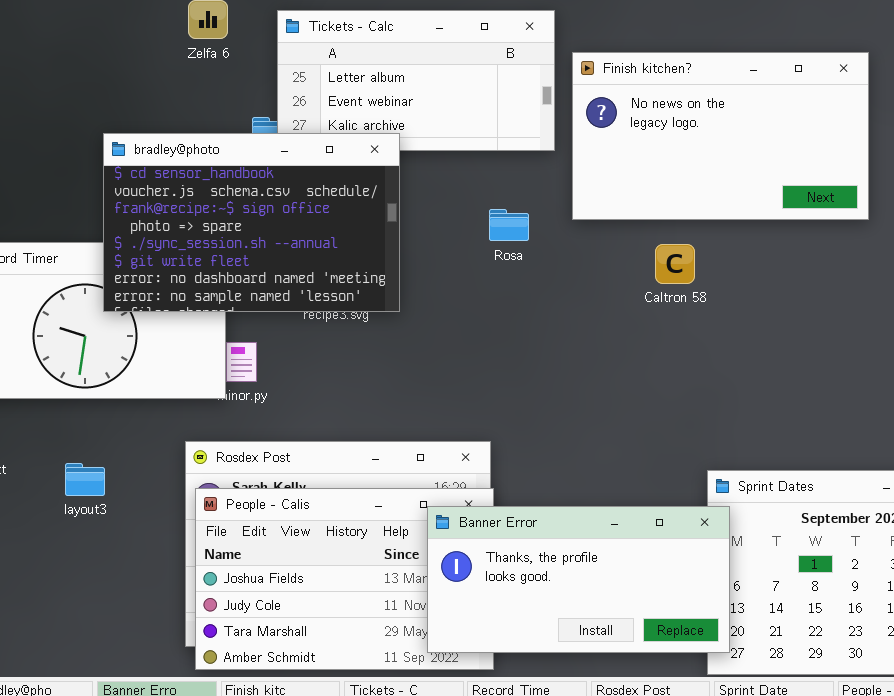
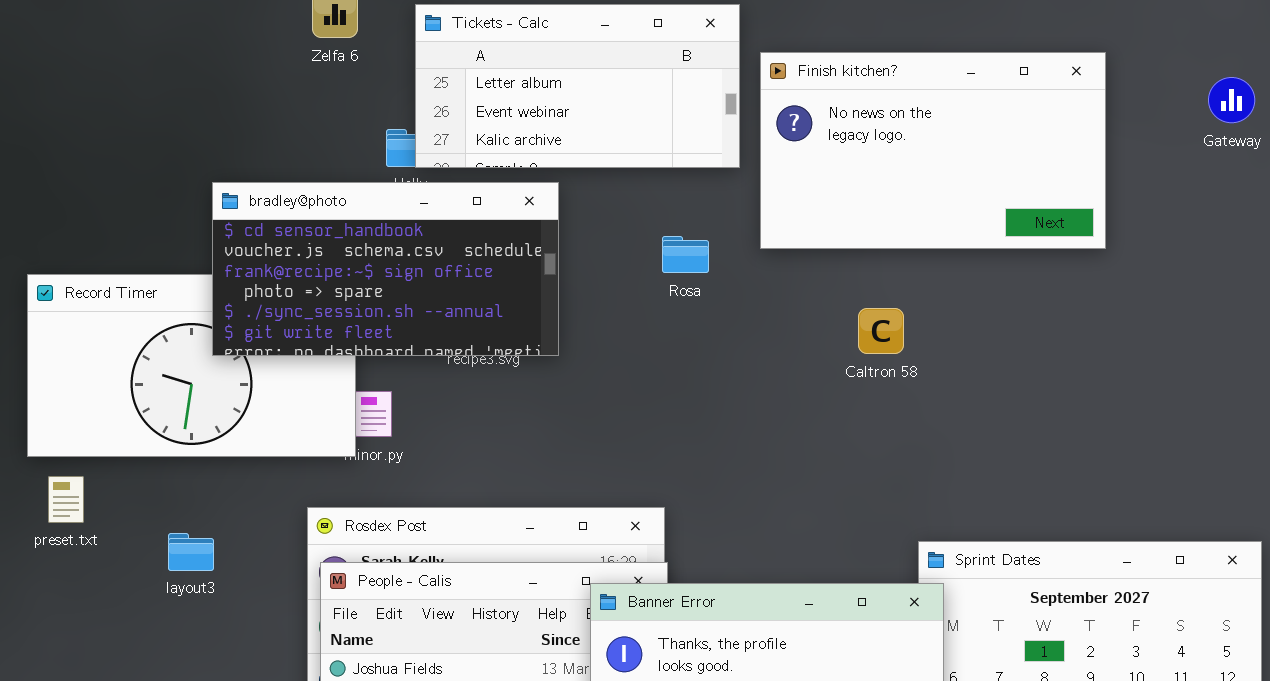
bradley@photo: [103,133,400,312] -> [212,182,559,356], resized
Caltron 58: [655,244,695,284] -> [858,308,904,354], moved

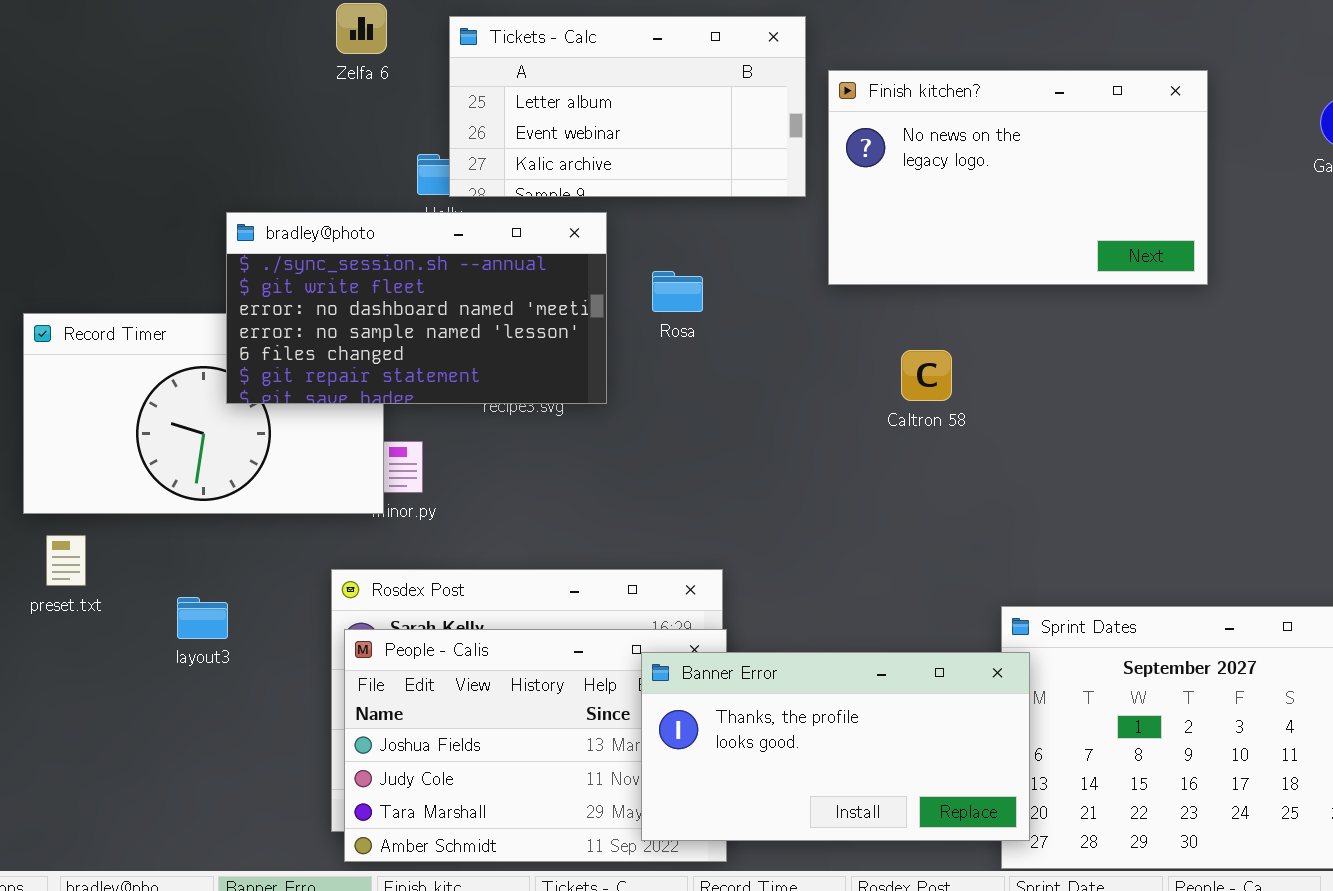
bradley@photo: [212,182,559,356] -> [226,212,607,404], scrolled down 4 rows
Rosa: [662,236,709,273] -> [652,271,703,312], moved
Caltron 58: [858,308,904,354] -> [901,350,952,401], moved

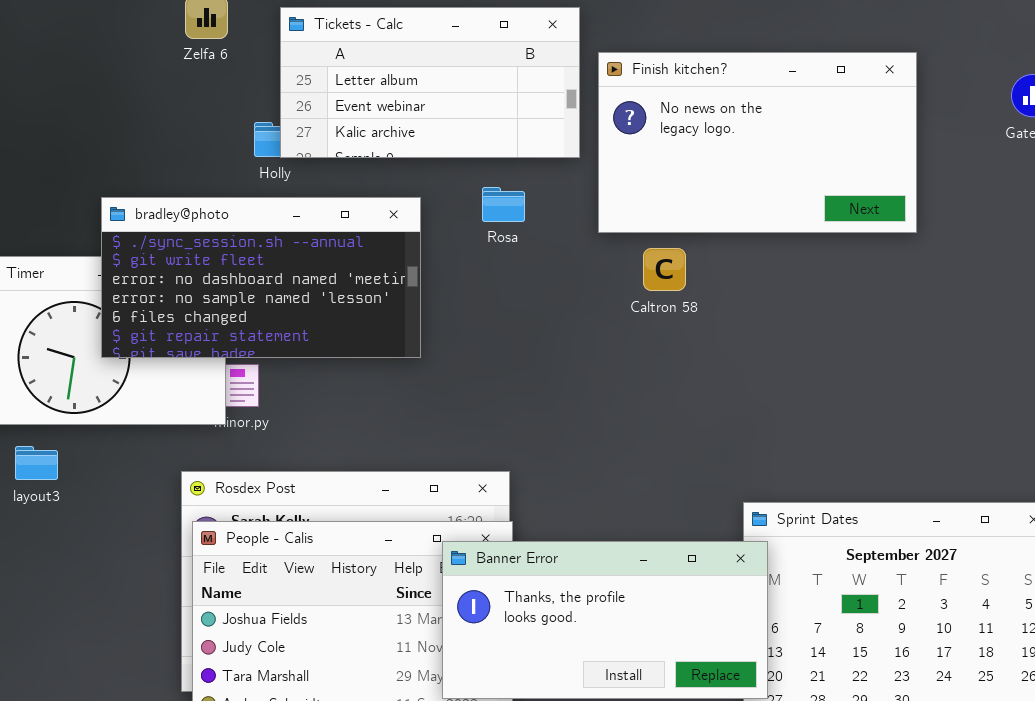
bradley@photo: [226,212,607,404] -> [101,197,421,358], moved
Rosa: [652,271,703,312] -> [482,187,525,222], moved
Caltron 58: [901,350,952,401] -> [643,248,686,291], moved
layout3: [177,597,228,639] -> [15,446,58,480], moved

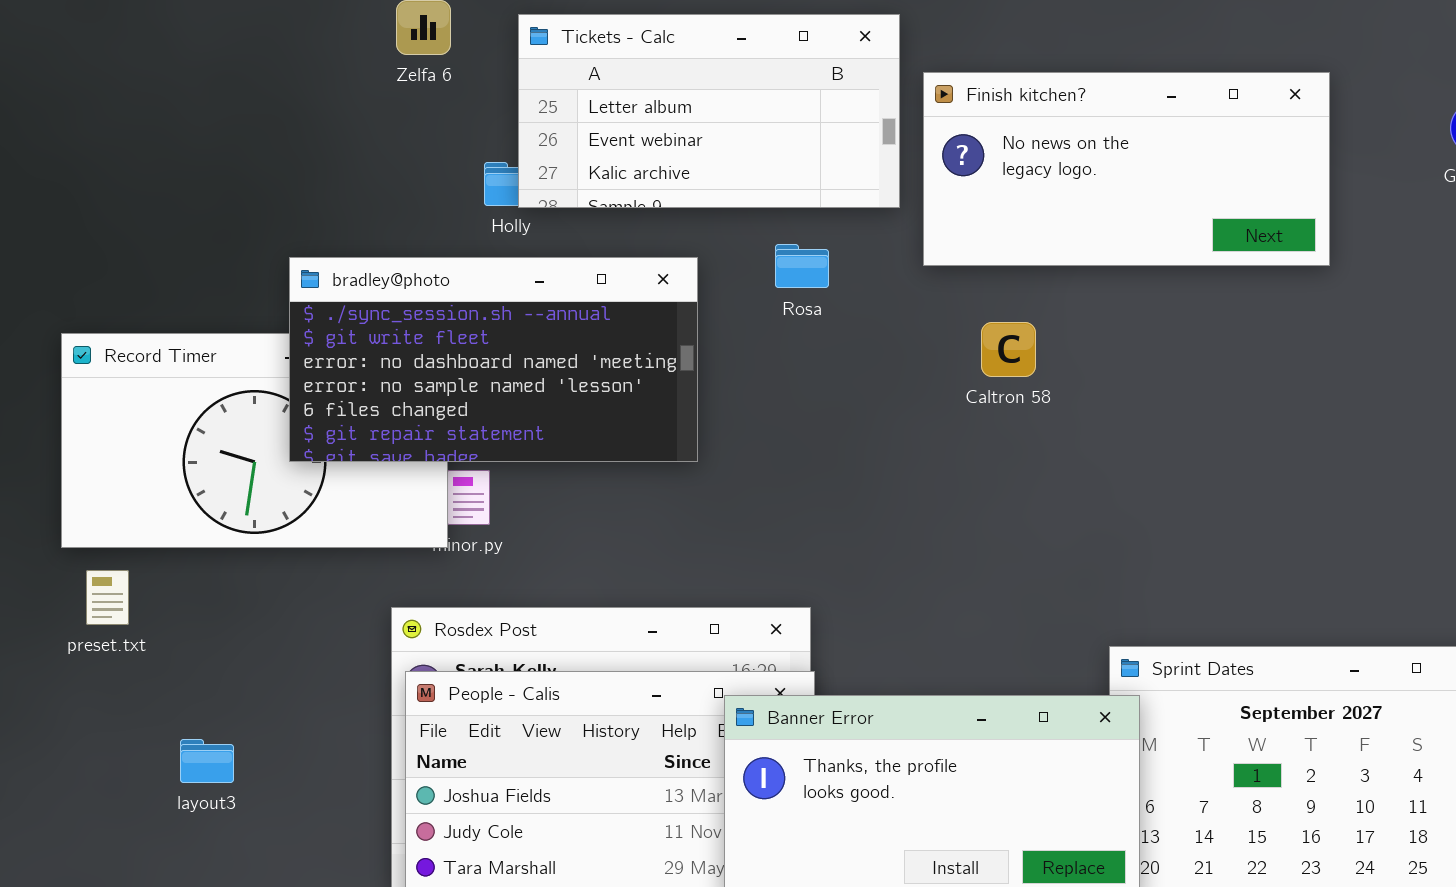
Finish kitchen?: [598,52,917,233] -> [923,72,1330,266], resized
layout3: [15,446,58,480] -> [180,739,234,783], moved

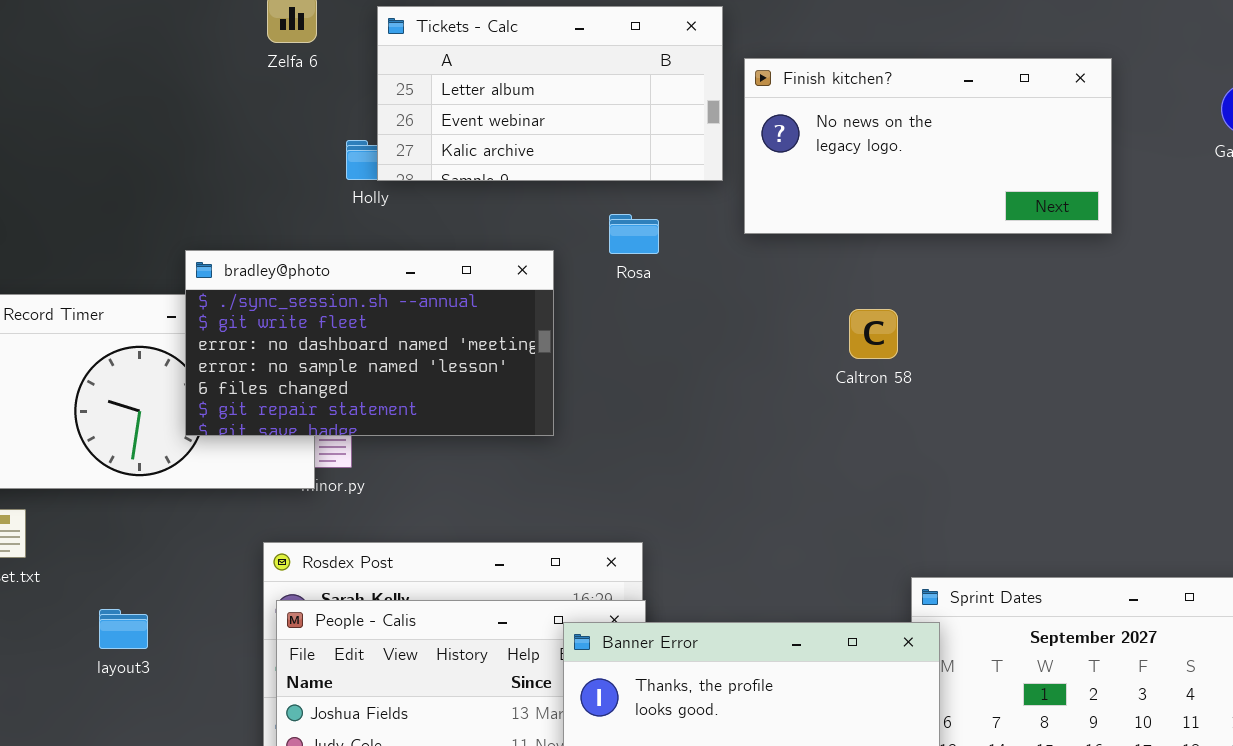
bradley@photo: [289,257,698,462] -> [185,250,554,436], moved
Caltron 58: [981,322,1036,377] -> [849,309,898,359], moved
layout3: [180,739,234,783] -> [99,609,148,649], moved

